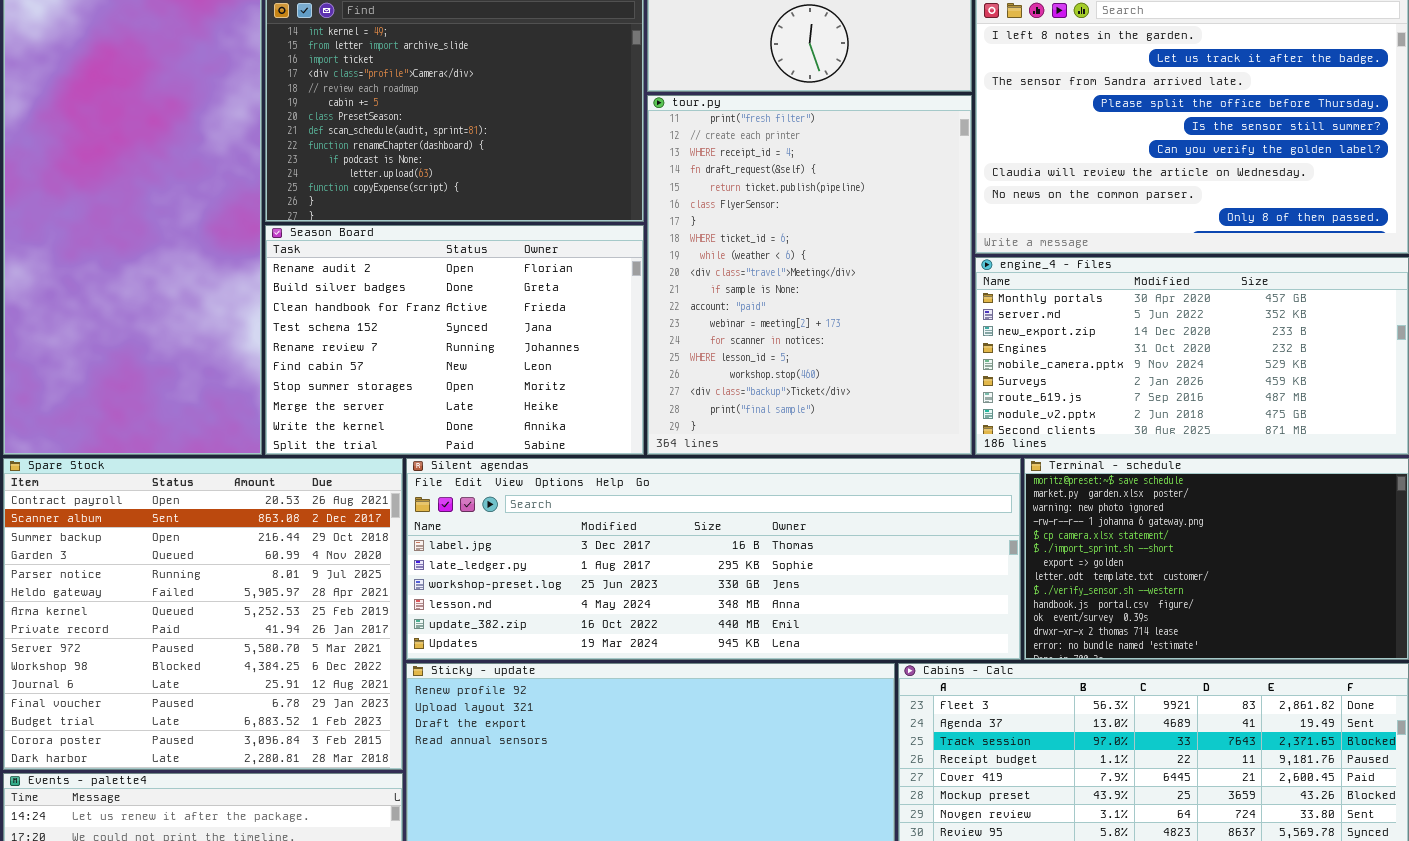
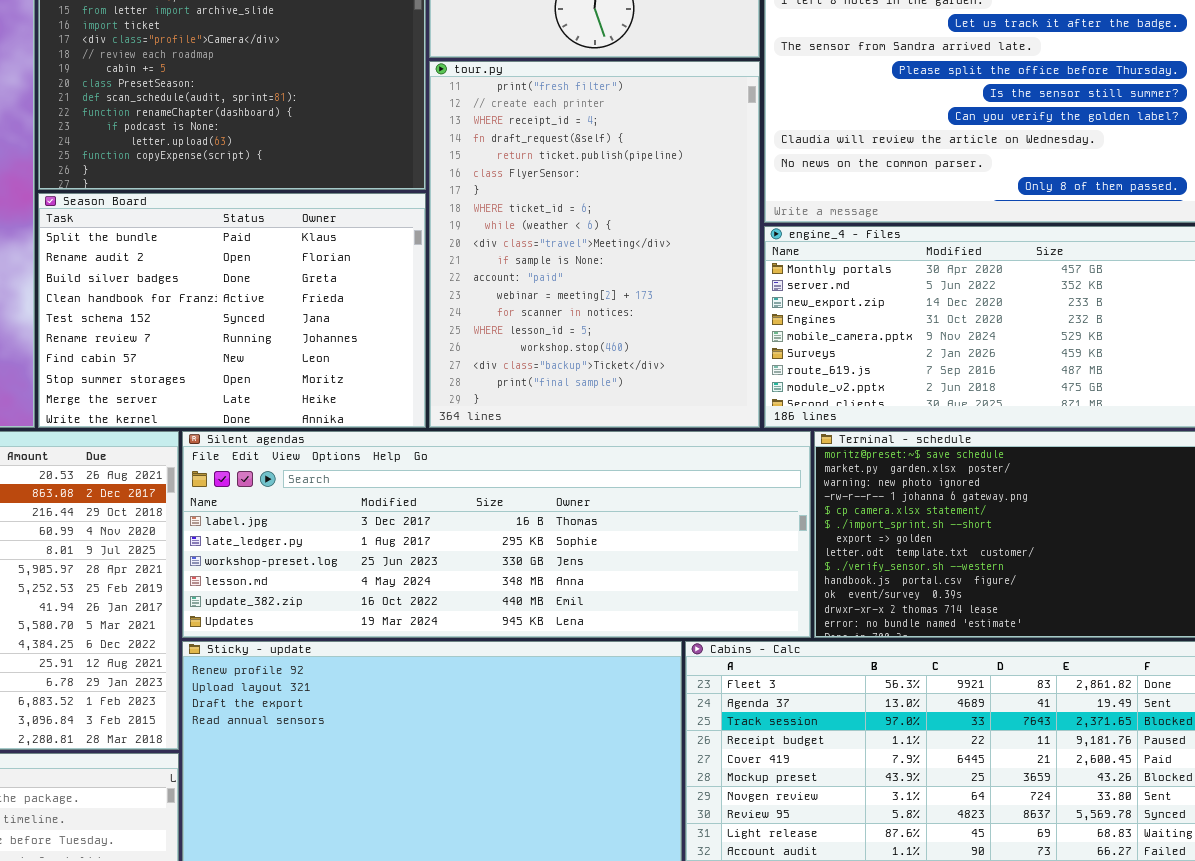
Season Board: [265,225,644,455] -> [38,193,426,428], scrolled up 1 row

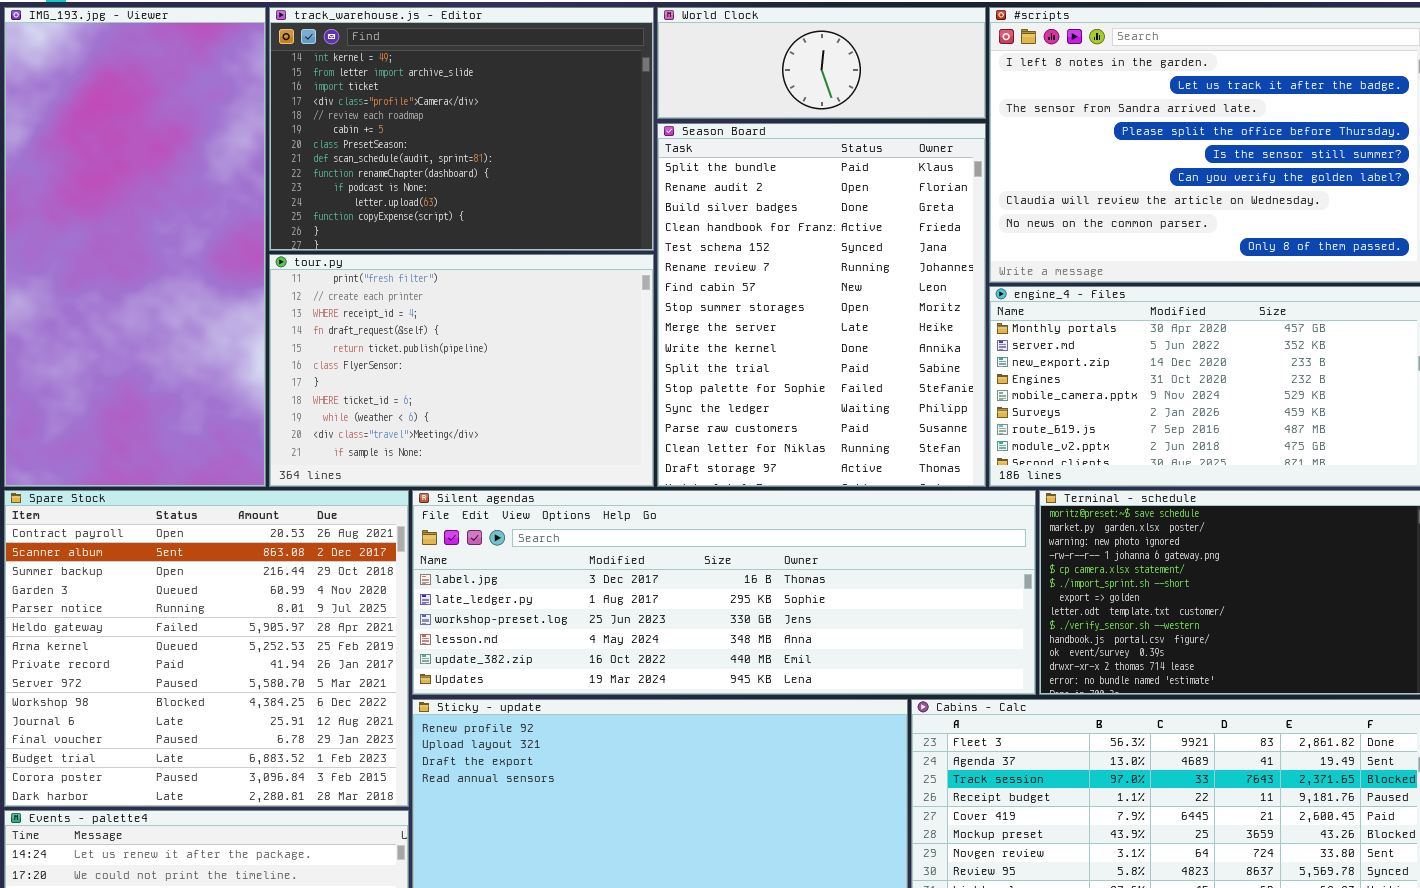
tour.py: [429,61,760,428] -> [269,254,654,487], moved, resized
Season Board: [38,193,426,428] -> [657,123,986,487], moved, resized

